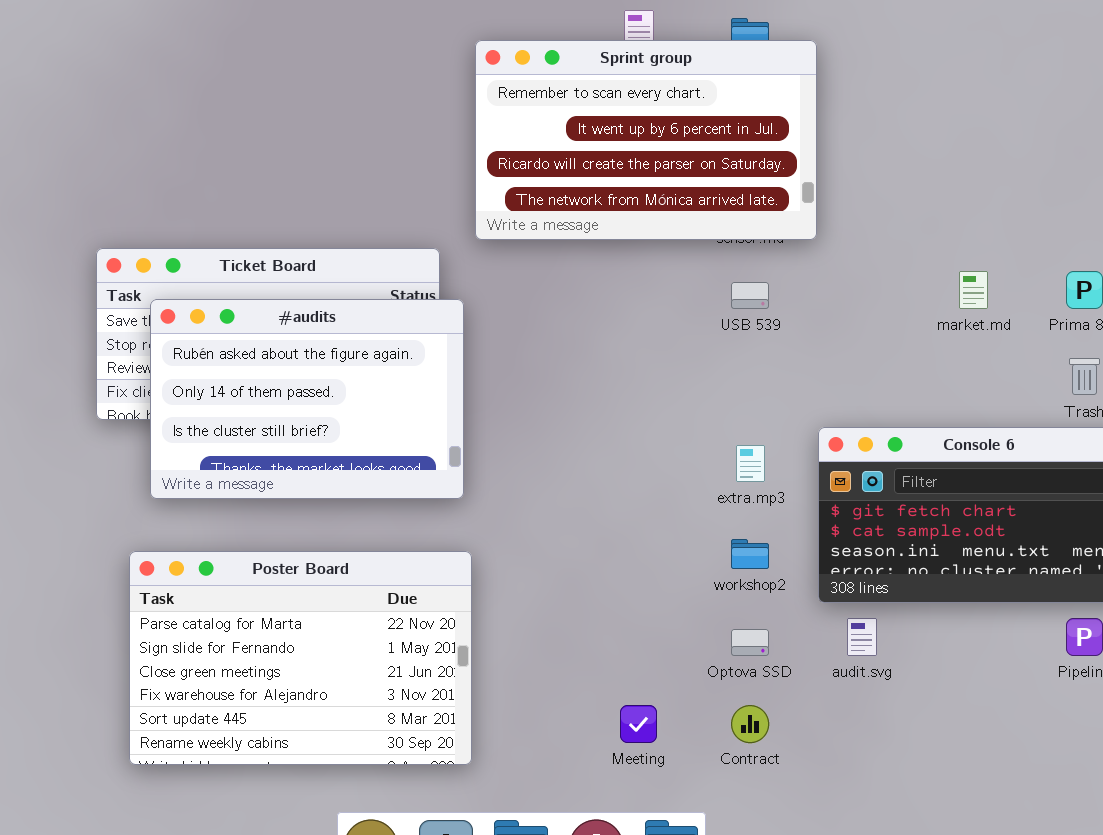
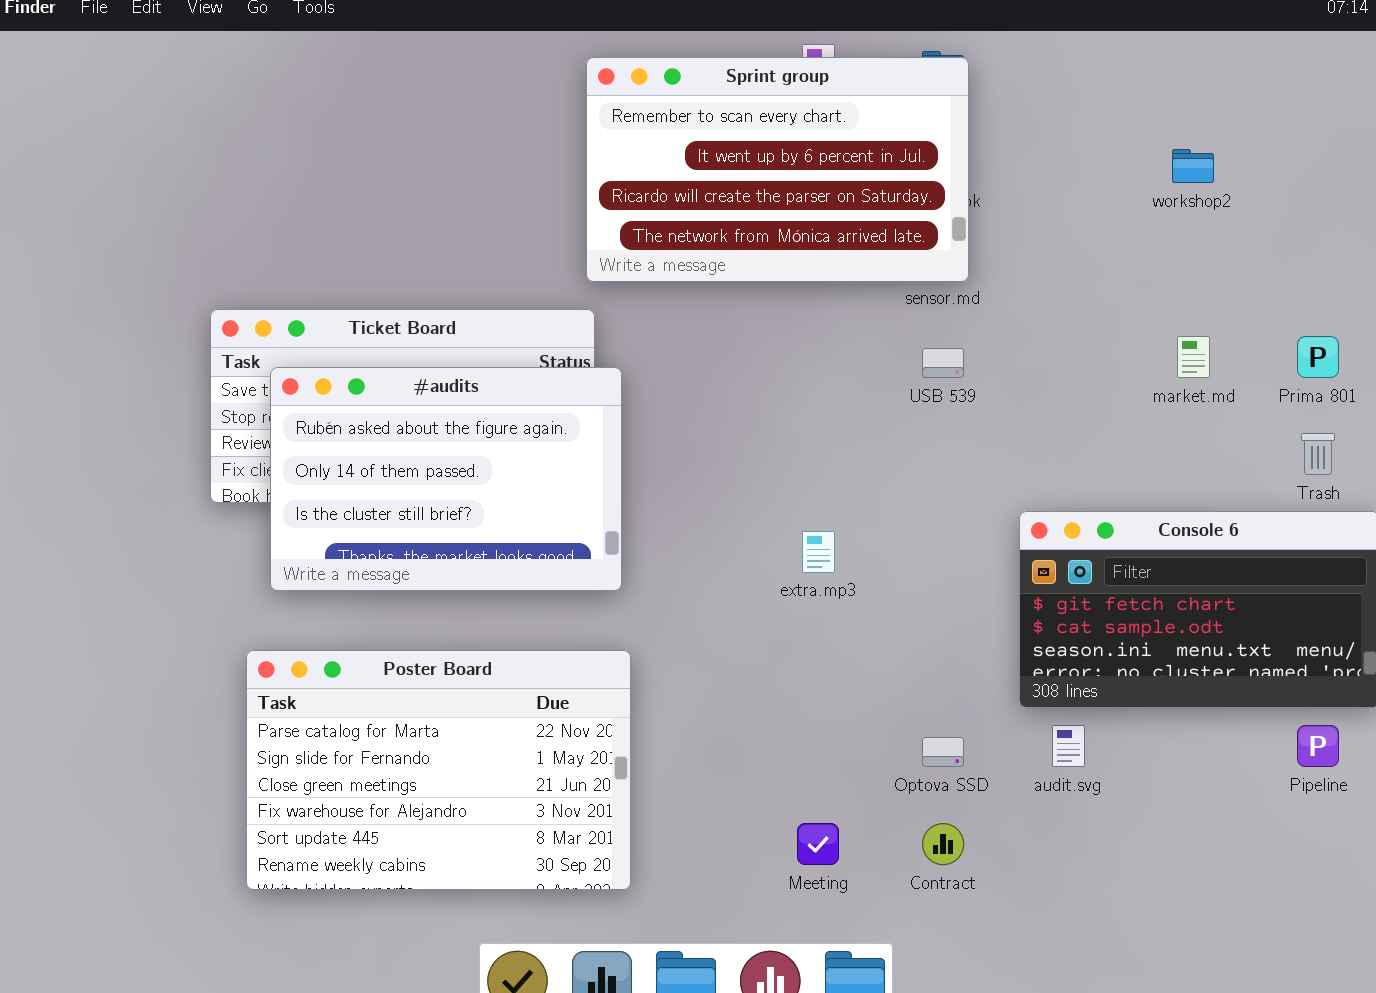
Sprint group: [475,40,817,240] -> [586,57,969,282], moved
extra.mp3: [736,445,765,482] -> [802,531,835,573], moved
workshop2: [731,539,769,569] -> [1172,149,1214,183], moved

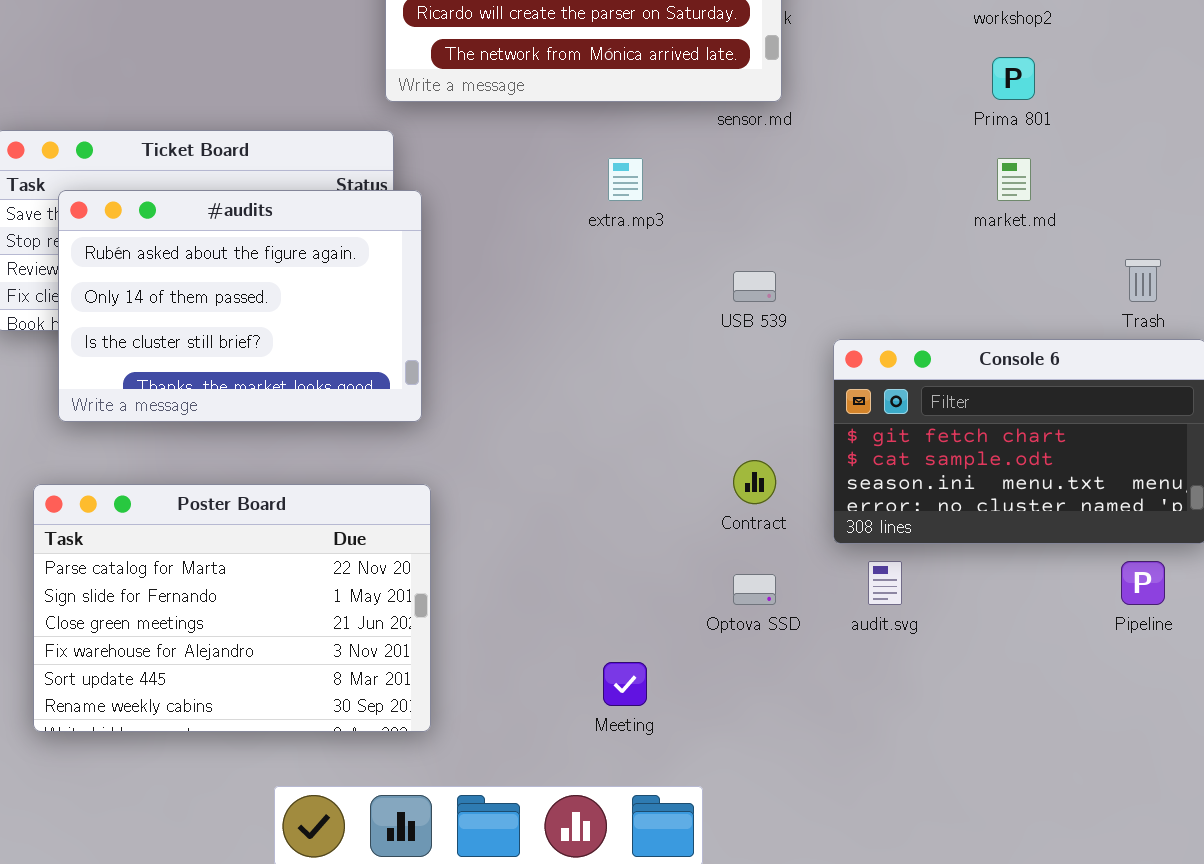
Prima 801: [1297,336,1339,378] -> [992,57,1035,100], moved
USB 539: [922,348,964,378] -> [733,271,776,302], moved
extra.mp3: [802,531,835,573] -> [608,158,643,201], moved
Contract: [922,823,964,865] -> [733,460,776,504], moved

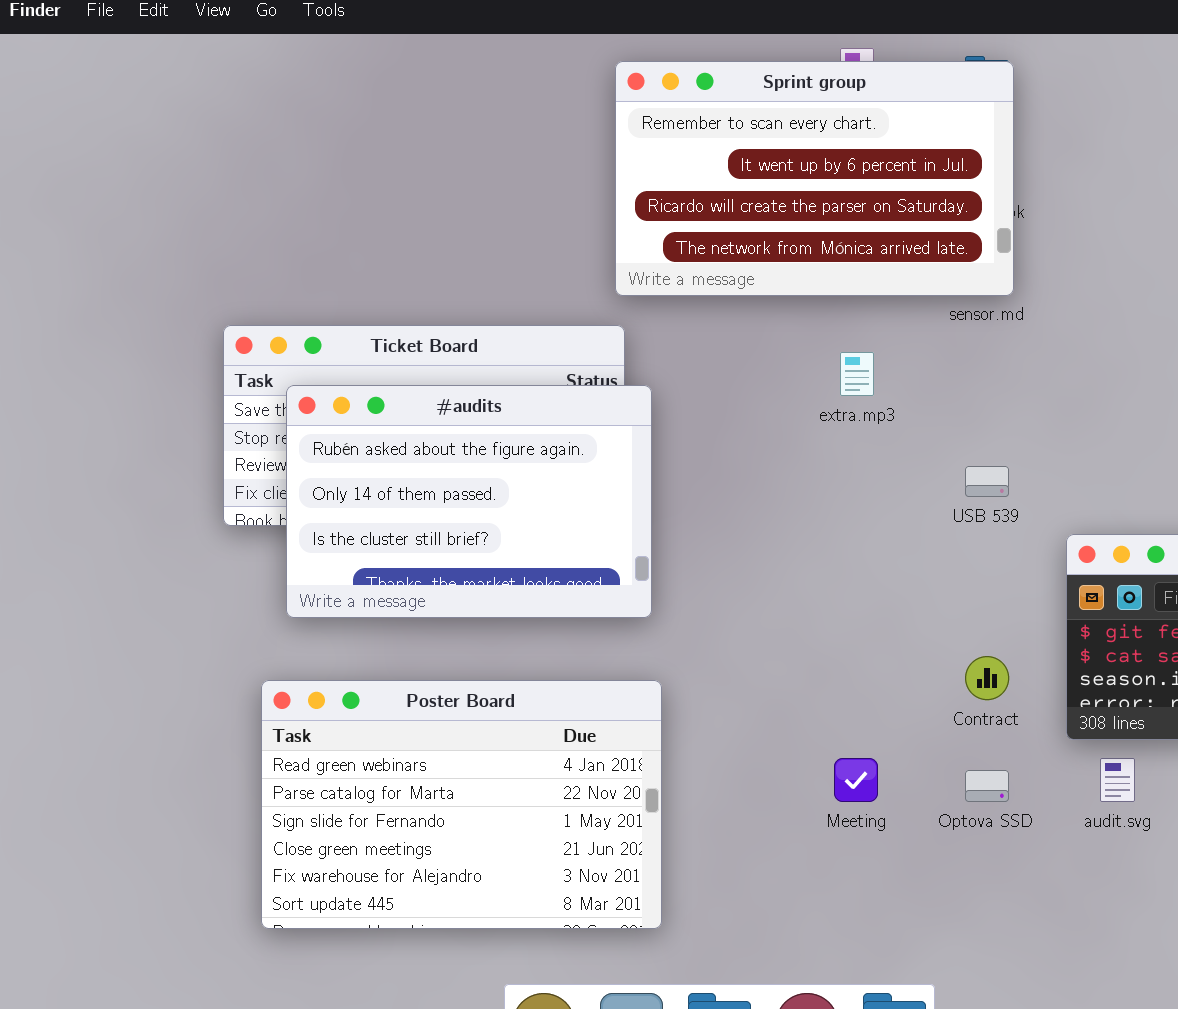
Poster Board: [33,484,431,732] -> [261,680,662,929], scrolled up 1 row
Meeting: [603,662,647,706] -> [834,758,878,802], moved

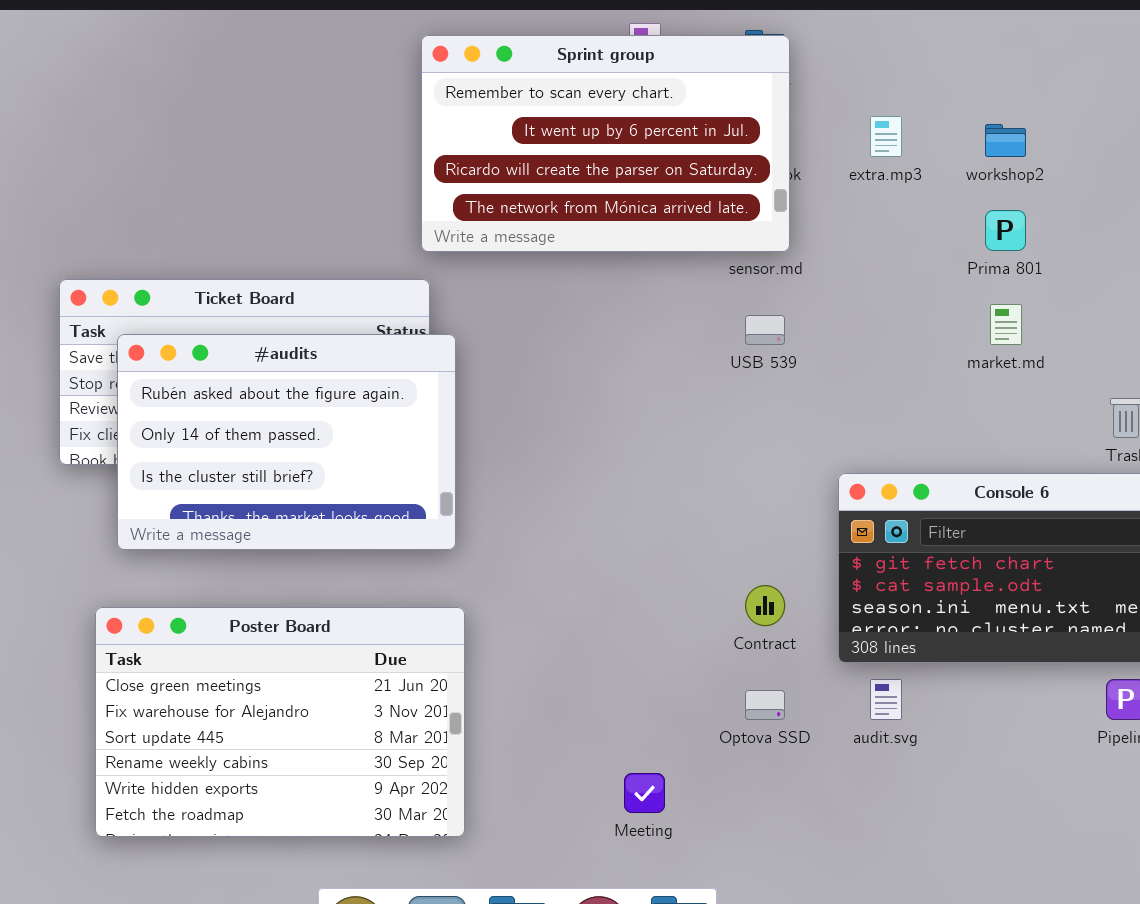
extra.mp3: [840,352,874,396] -> [870,116,902,157], moved
USB 539: [965,466,1009,497] -> [745,315,785,345], moved
Poster Board: [261,680,662,929] -> [95,607,465,837], scrolled down 3 rows
Meeting: [834,758,878,802] -> [624,773,665,813], moved

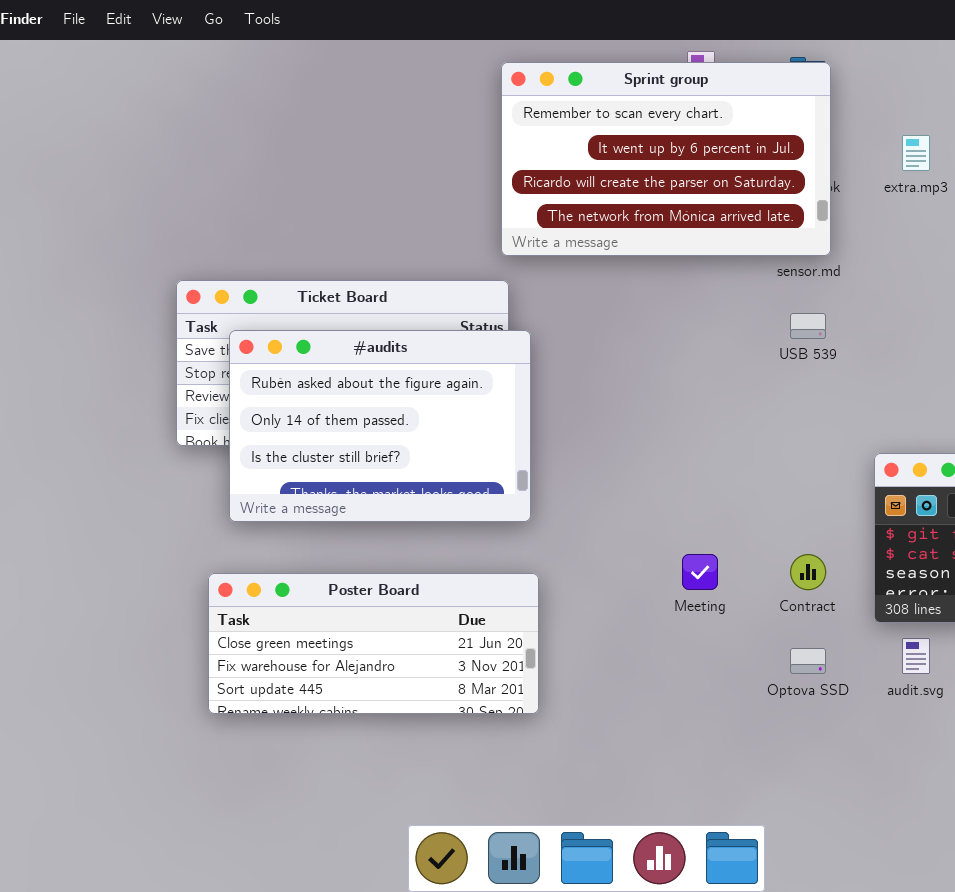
Poster Board: [95,607,465,837] -> [208,573,539,714], resized
Meeting: [624,773,665,813] -> [682,554,718,590], moved

